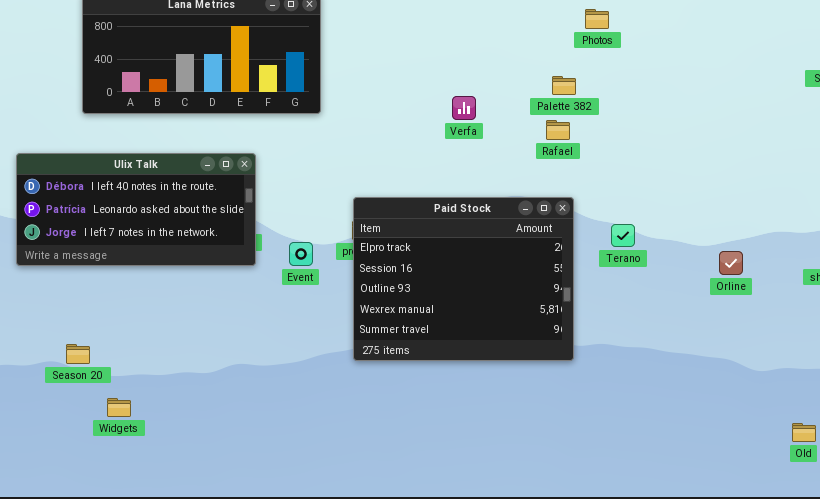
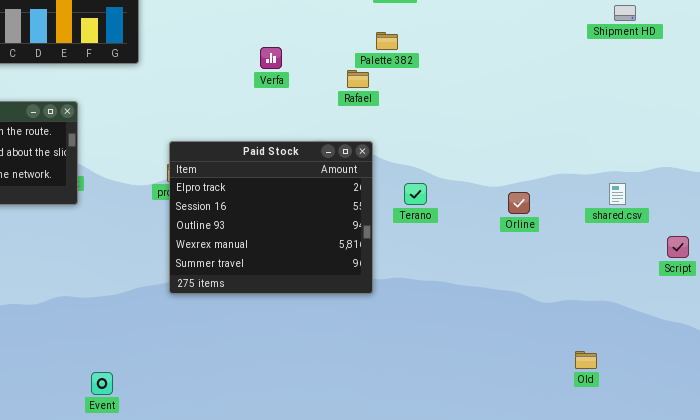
Palette 382: [552,76,576,95] -> [376,32,398,50], moved
Terano: [611,224,635,247] -> [404,183,427,205], moved
Event: [289,242,313,266] -> [91,372,113,395], moved

